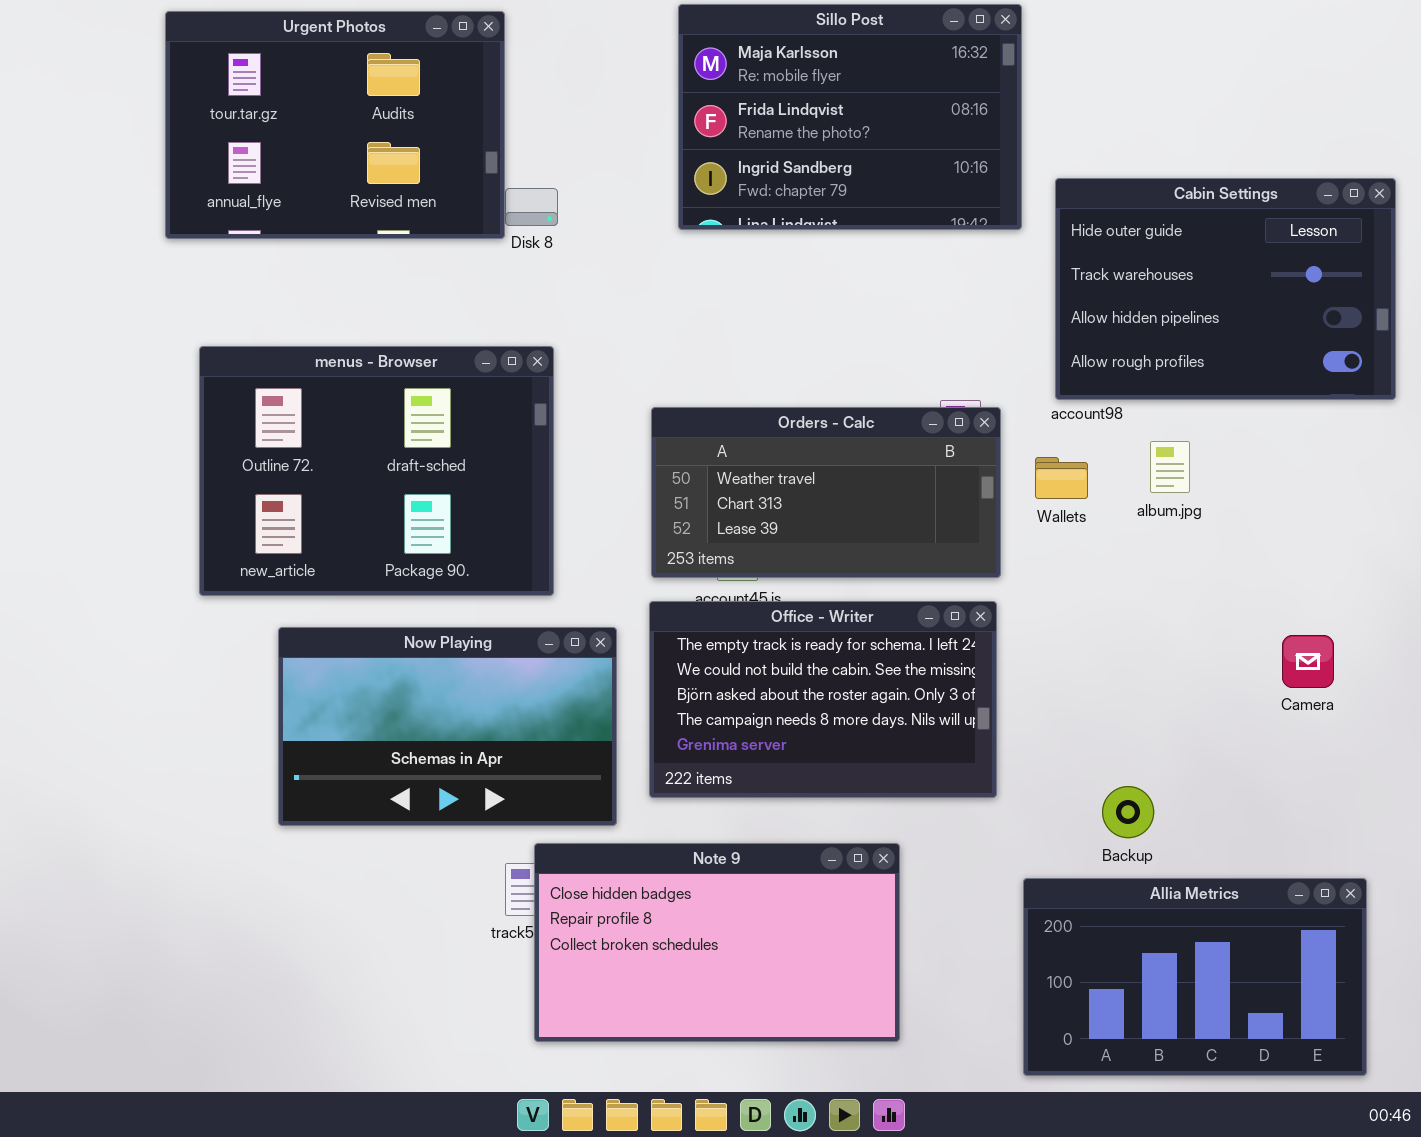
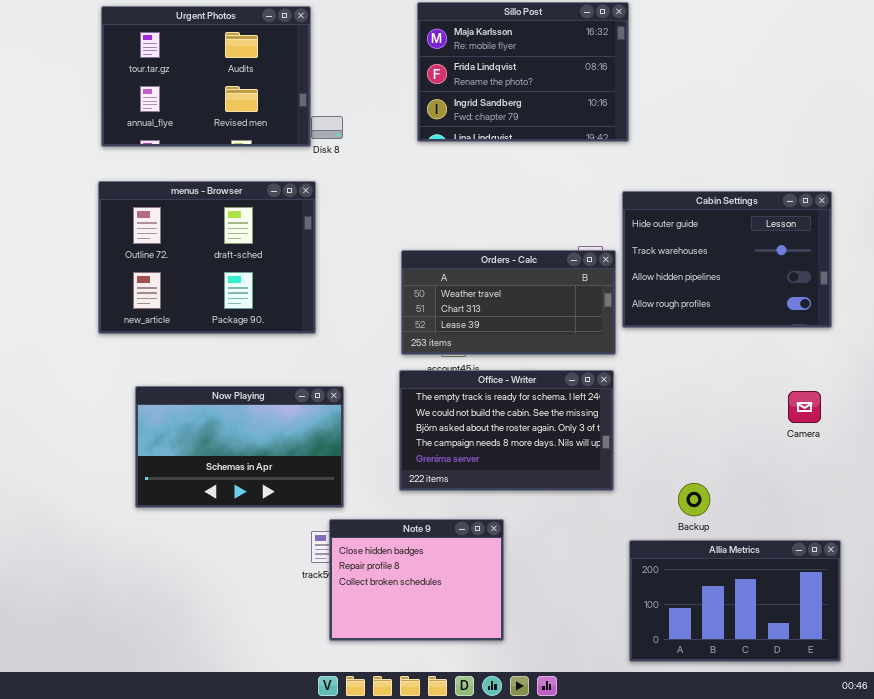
Cabin Settings: [1055,178,1396,400] -> [622,191,832,328], moved
menus - Browser: [199,346,554,596] -> [98,181,316,334], moved
Now Playing: [278,627,617,826] -> [135,386,344,508], moved
Note 9: [534,843,900,1042] -> [329,519,504,641], resized

